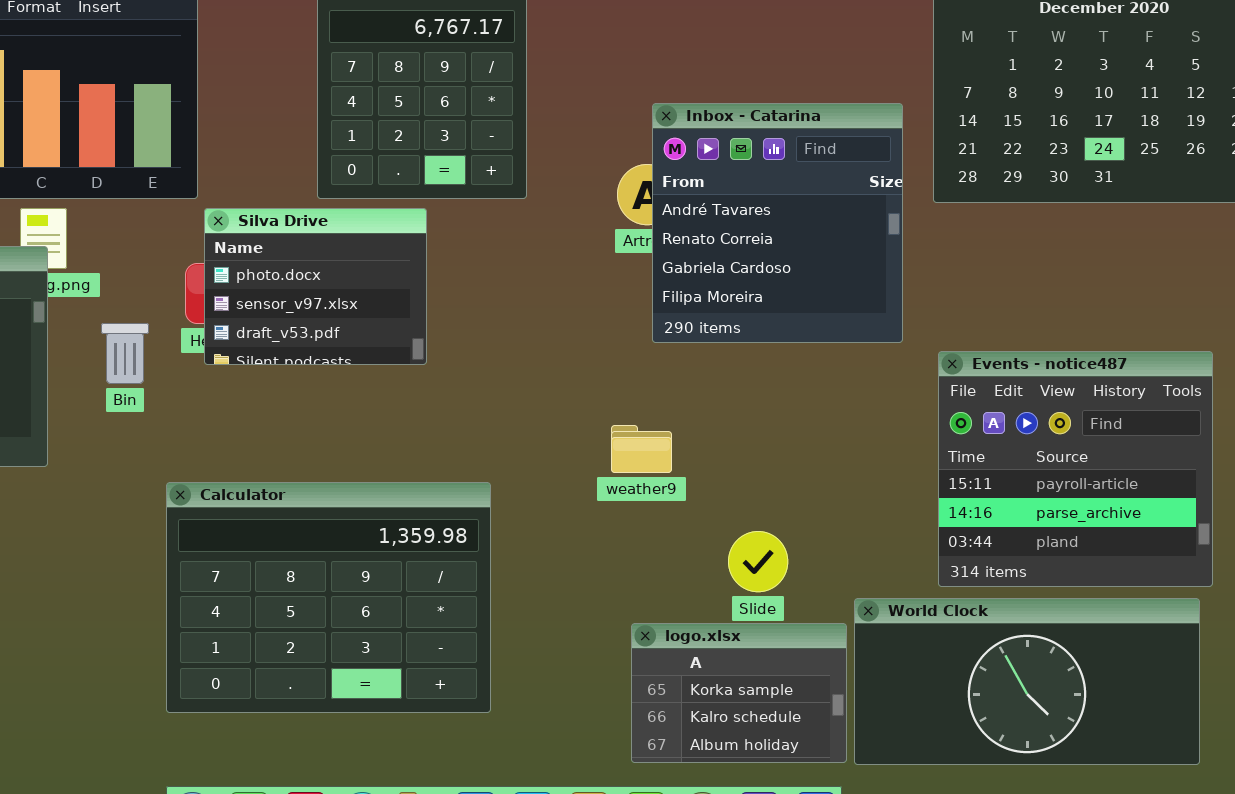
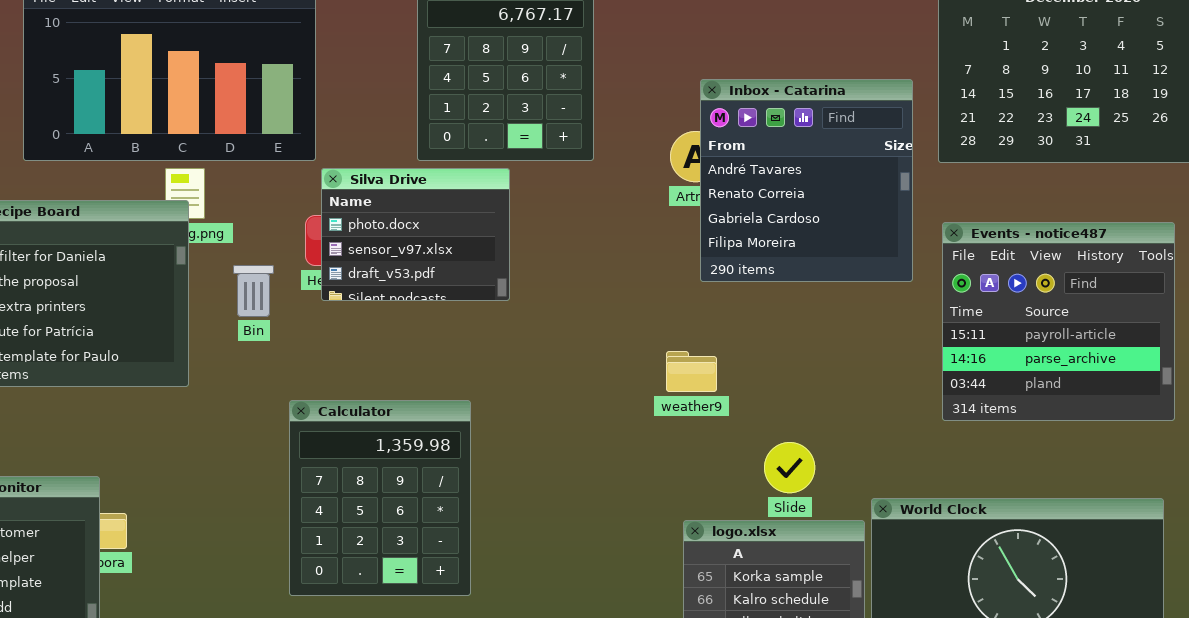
Events - notice487: [938,351,1213,587] -> [942,222,1175,421], moved
Calculator: [166,482,491,713] -> [289,400,471,596], resized

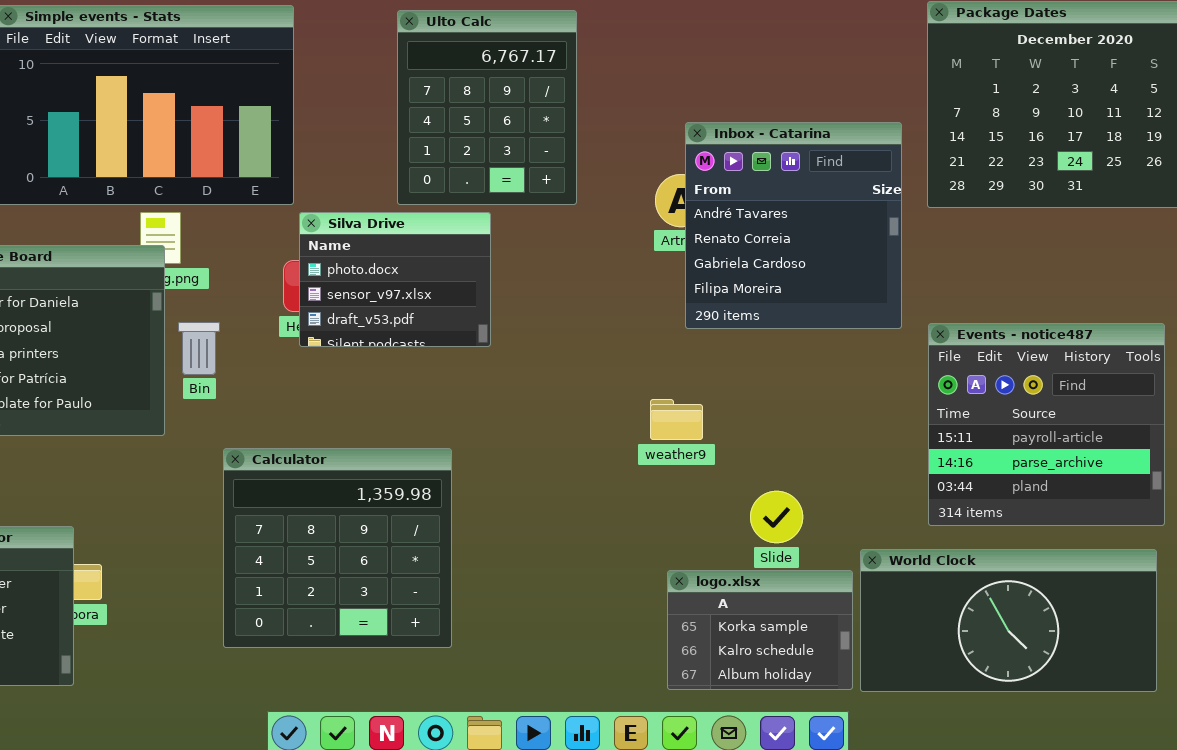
Events - notice487: [942,222,1175,421] -> [928,323,1165,526], moved
Bin: [233,265,274,317] -> [178,322,220,375], moved
Calculator: [289,400,471,596] -> [223,448,452,648], resized

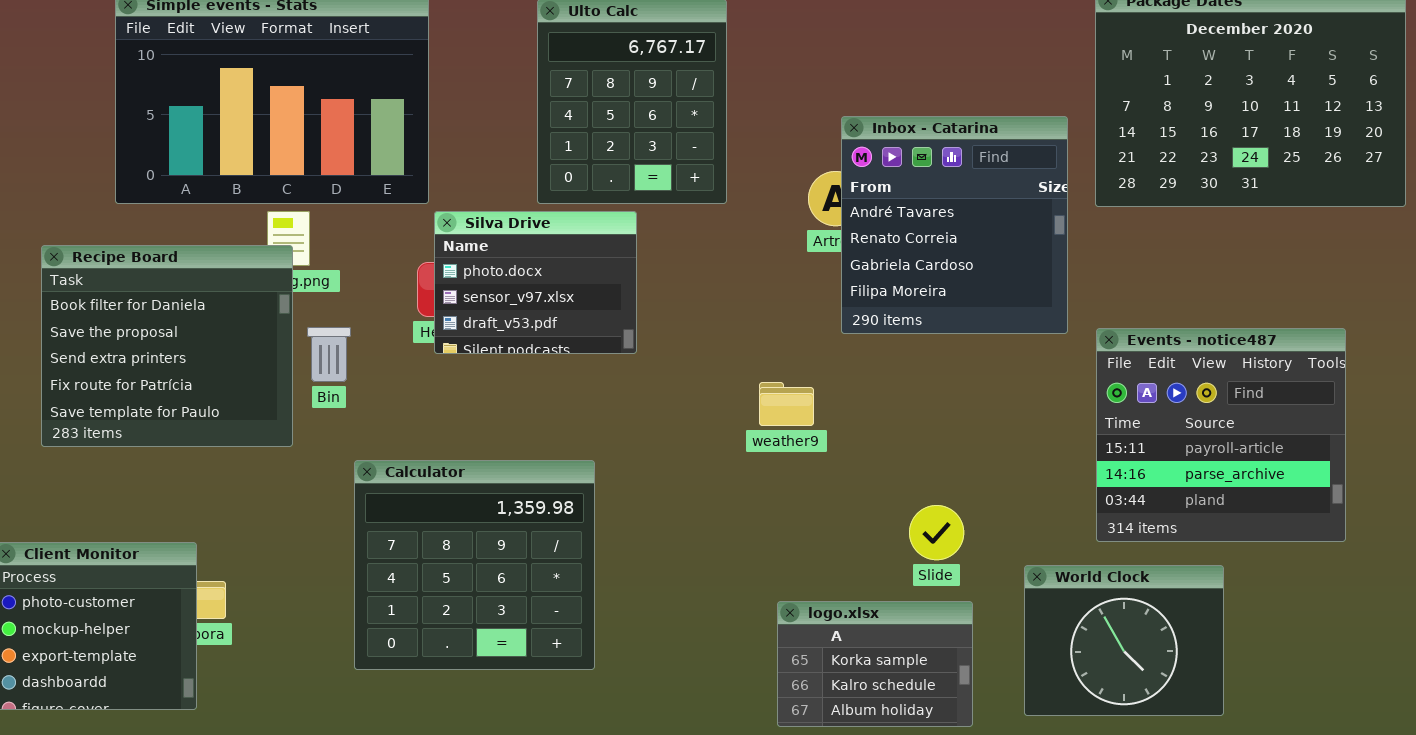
weather9: [650,399,703,440] -> [759,382,814,426], moved
World Clock: [860,549,1157,692] -> [1024,565,1224,716], resized
logo.xlsx: [667,570,853,690] -> [777,601,973,727], moved

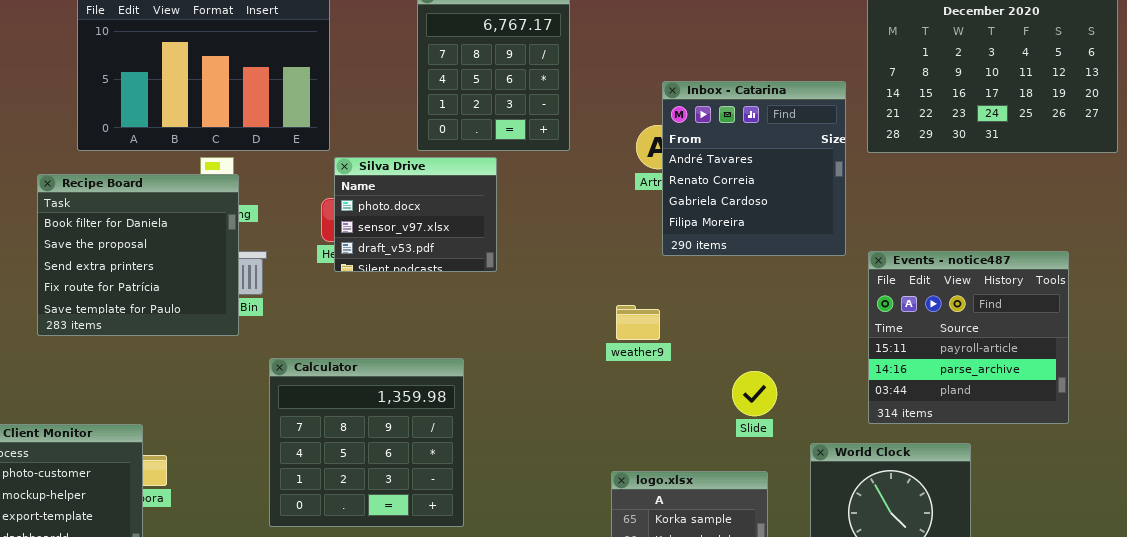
Recipe Board: [41,245,293,447] -> [37,174,239,336], moved
weather9: [759,382,814,426] -> [616,305,660,340], moved
Slide: [909,505,964,560] -> [732,371,777,416], moved

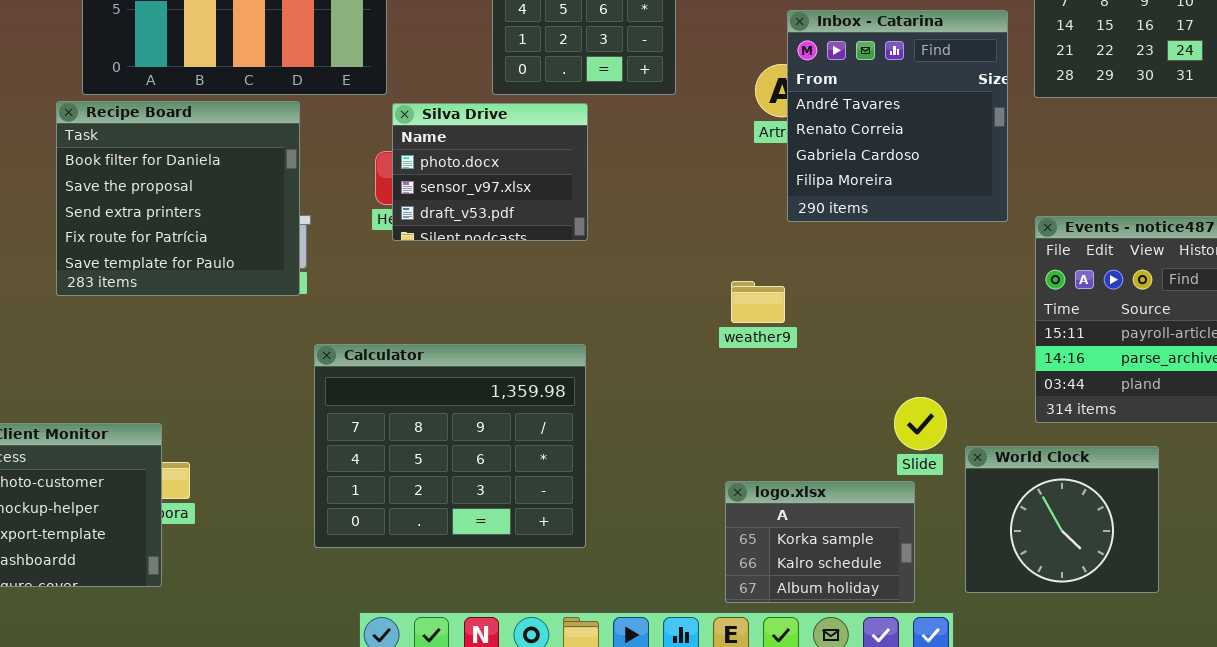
Recipe Board: [37,174,239,336] -> [56,101,300,296], moved
Calculator: [269,358,464,527] -> [314,344,586,548], resized
Slide: [732,371,777,416] -> [894,397,947,450], moved

